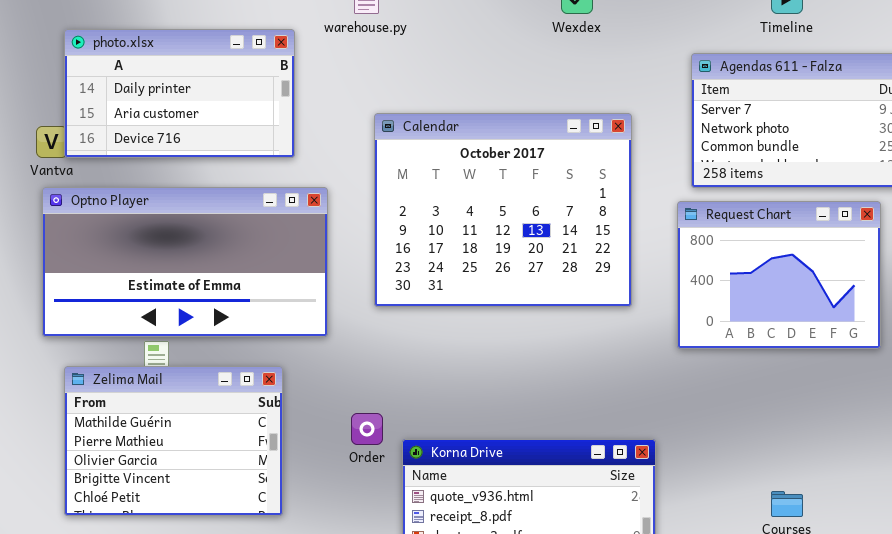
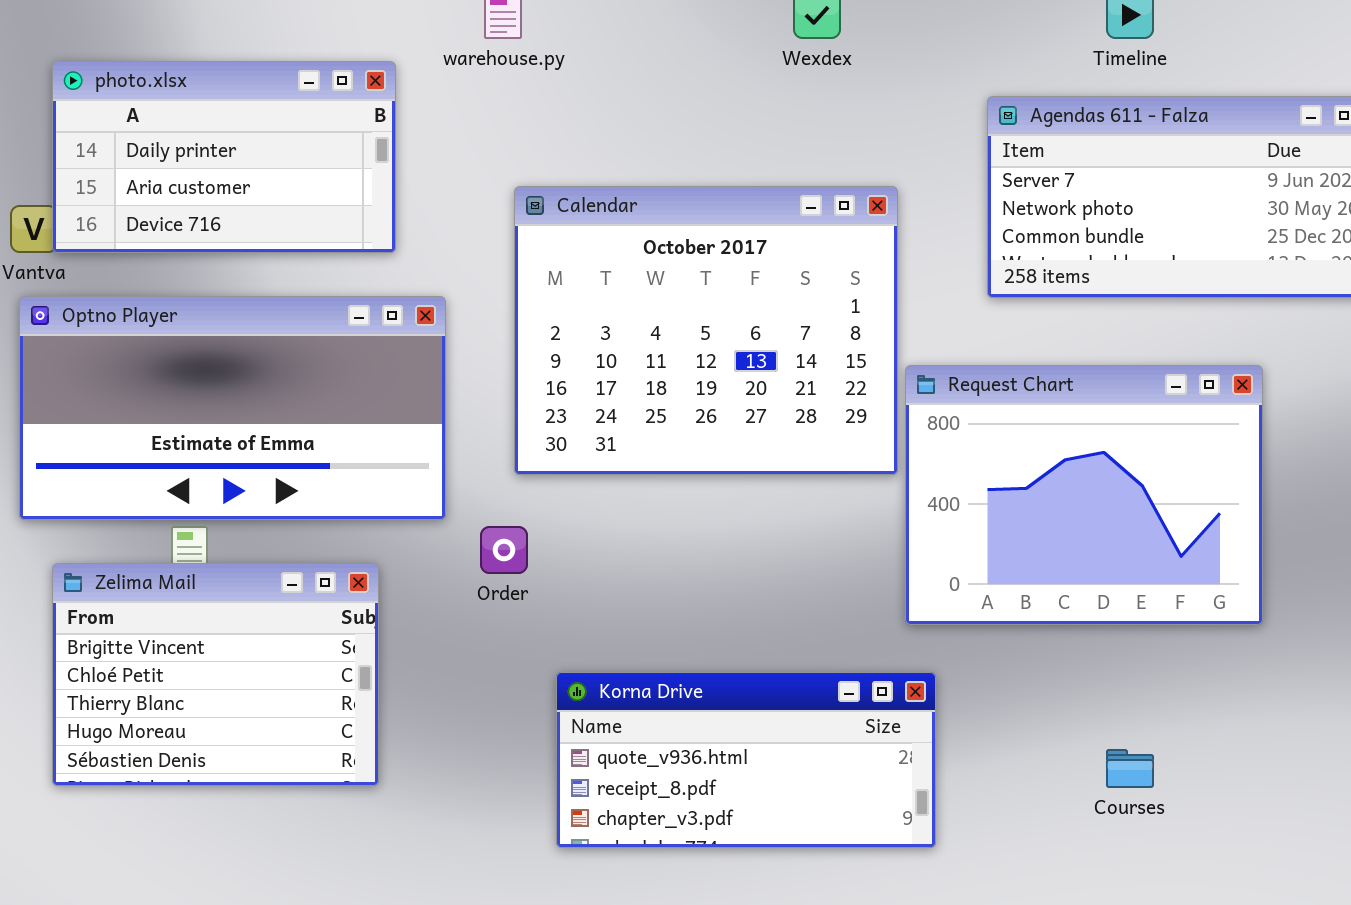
Request Chart: [677,201,881,349] -> [905,365,1263,625], moved, resized
Zelima Mail: [64,366,283,516] -> [52,563,379,786], scrolled down 3 rows
Order: [351,413,383,445] -> [480,526,528,574], moved

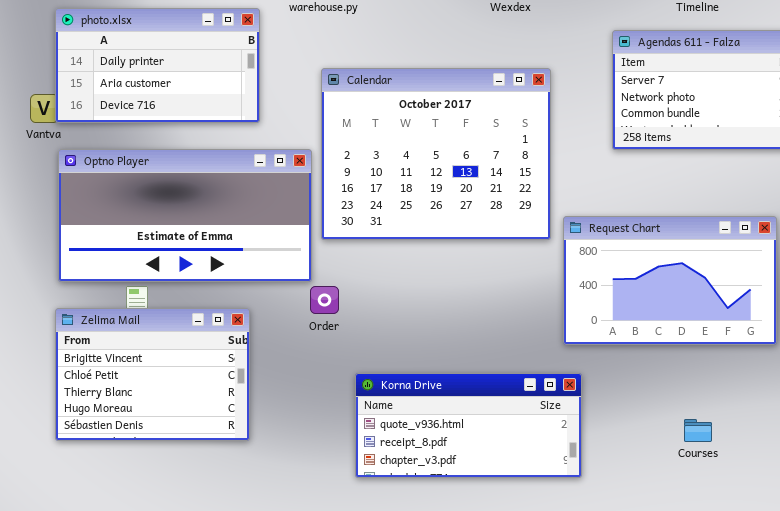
Calendar: [514,186,898,475] -> [321,68,551,240], moved
Optno Player: [19,296,446,520] -> [58,149,312,282], moved
Request Chart: [905,365,1263,625] -> [563,216,777,345], resized

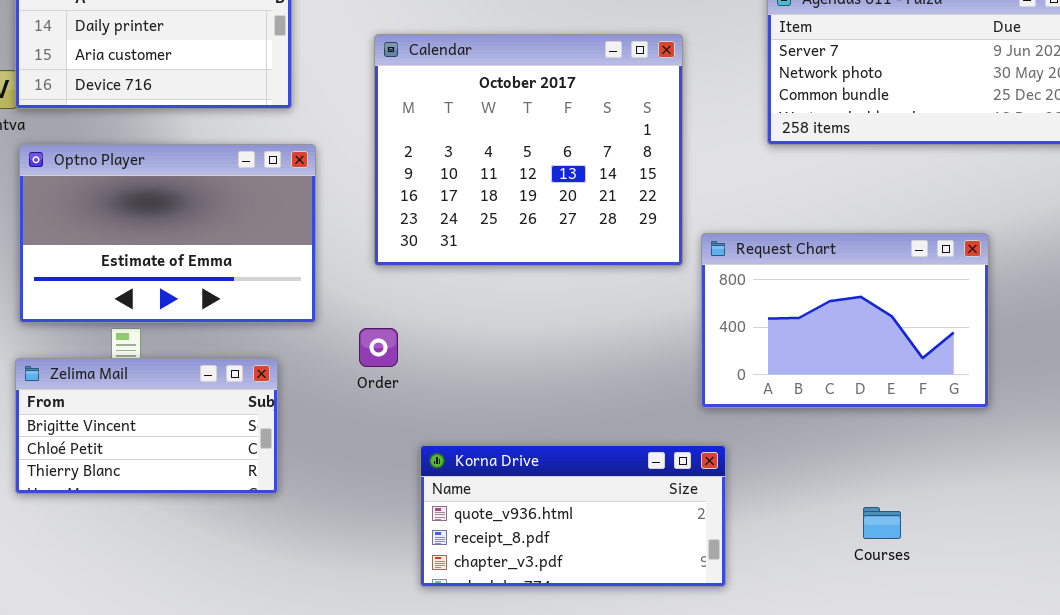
Optno Player: [58,149,312,282] -> [19,144,316,323], resized
Zelima Mail: [55,308,250,441] -> [15,358,278,494], resized

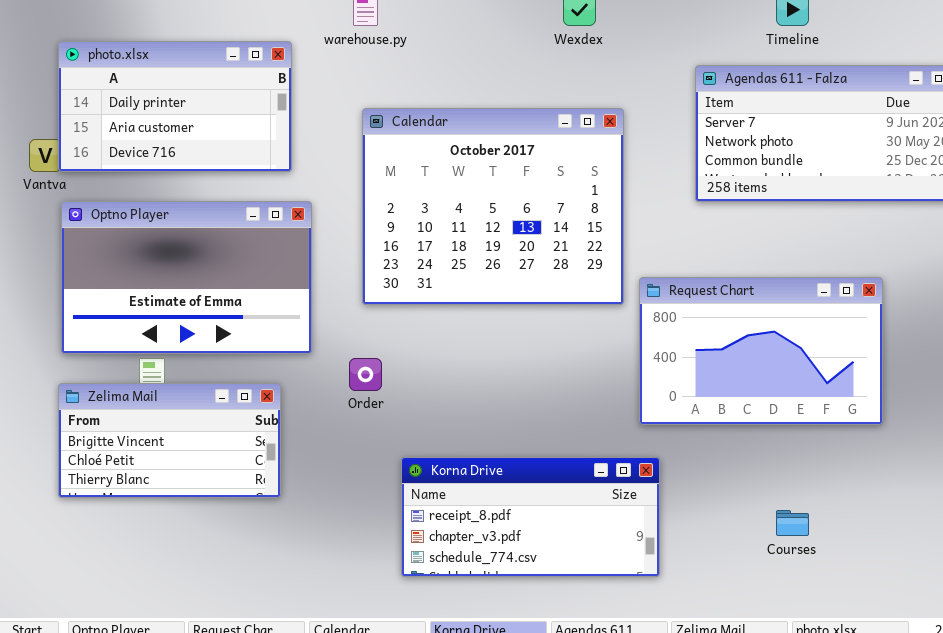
Korna Drive: [420,445,726,587] -> [401,457,660,577], scrolled down 1 row

